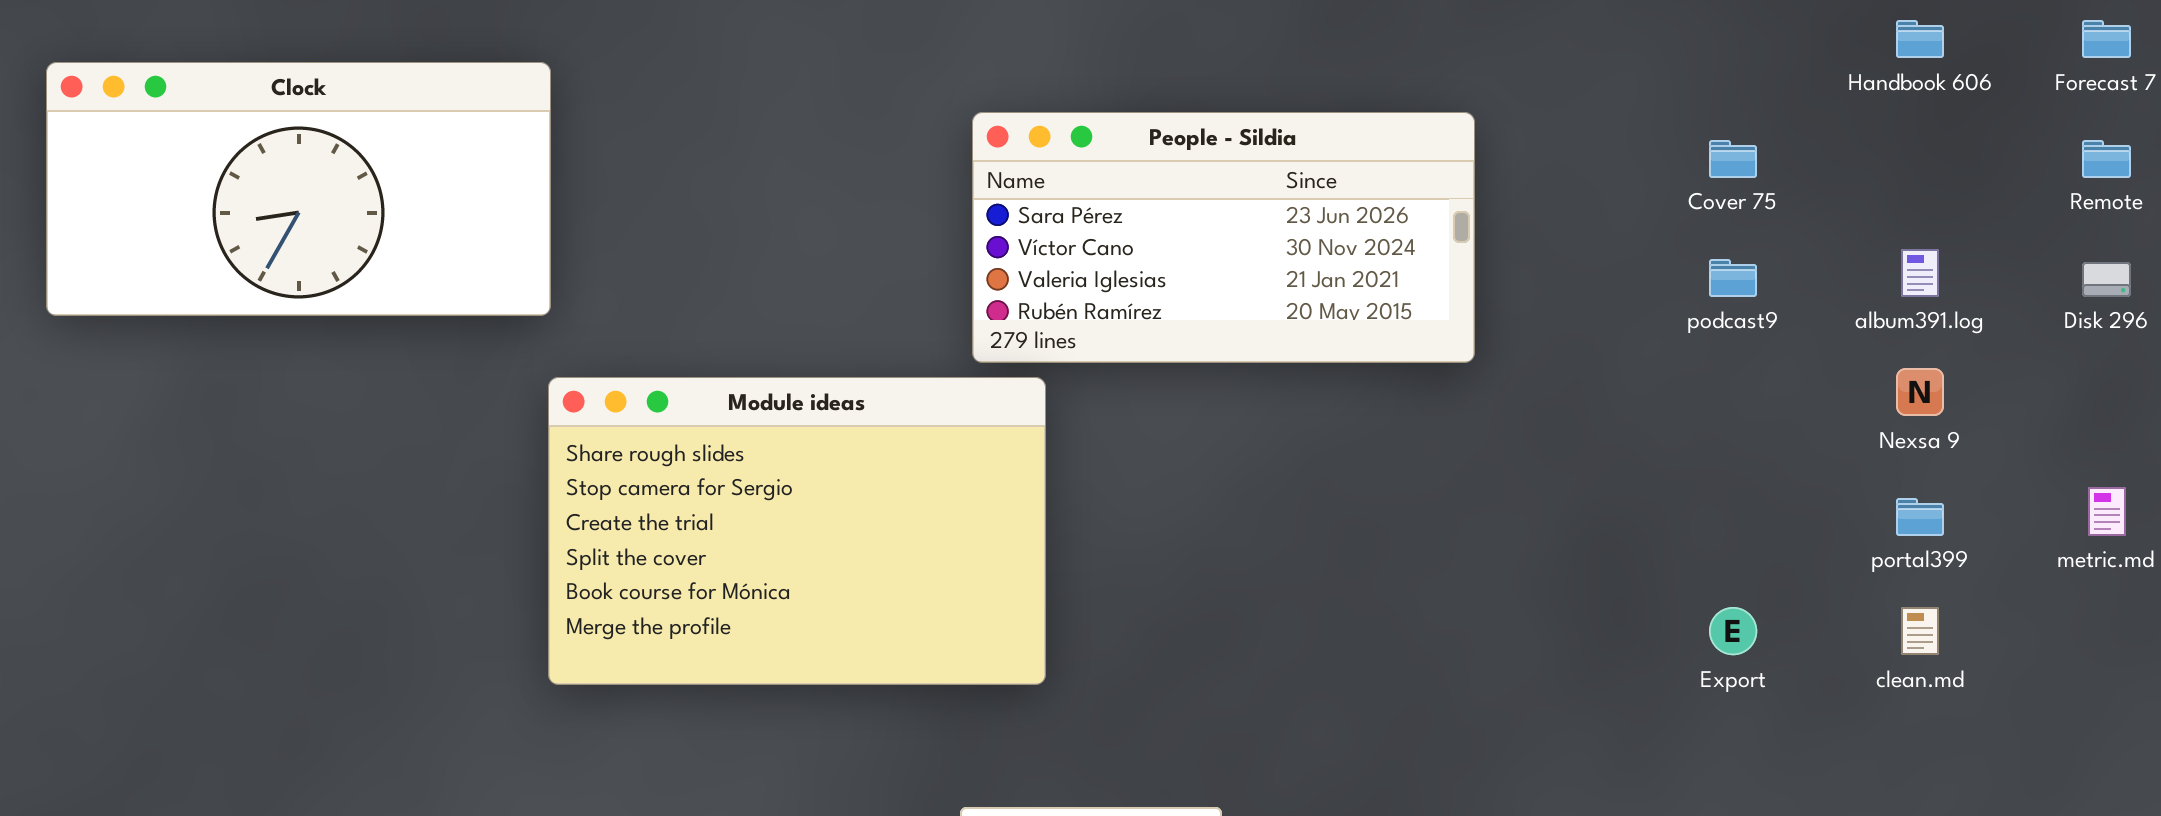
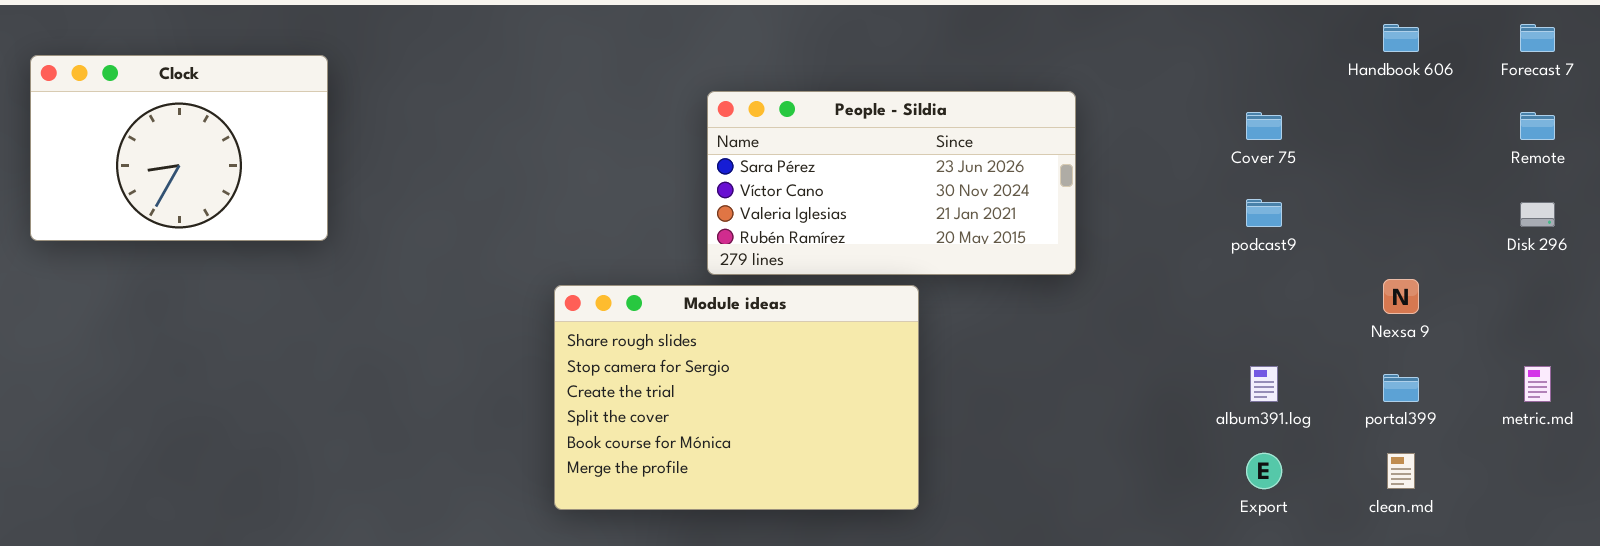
Clock: [46,62,551,316] -> [30,55,328,241], resized
album391.log: [1901,249,1939,297] -> [1250,366,1278,402], moved
Module ideas: [548,377,1046,685] -> [554,285,919,510], moved

